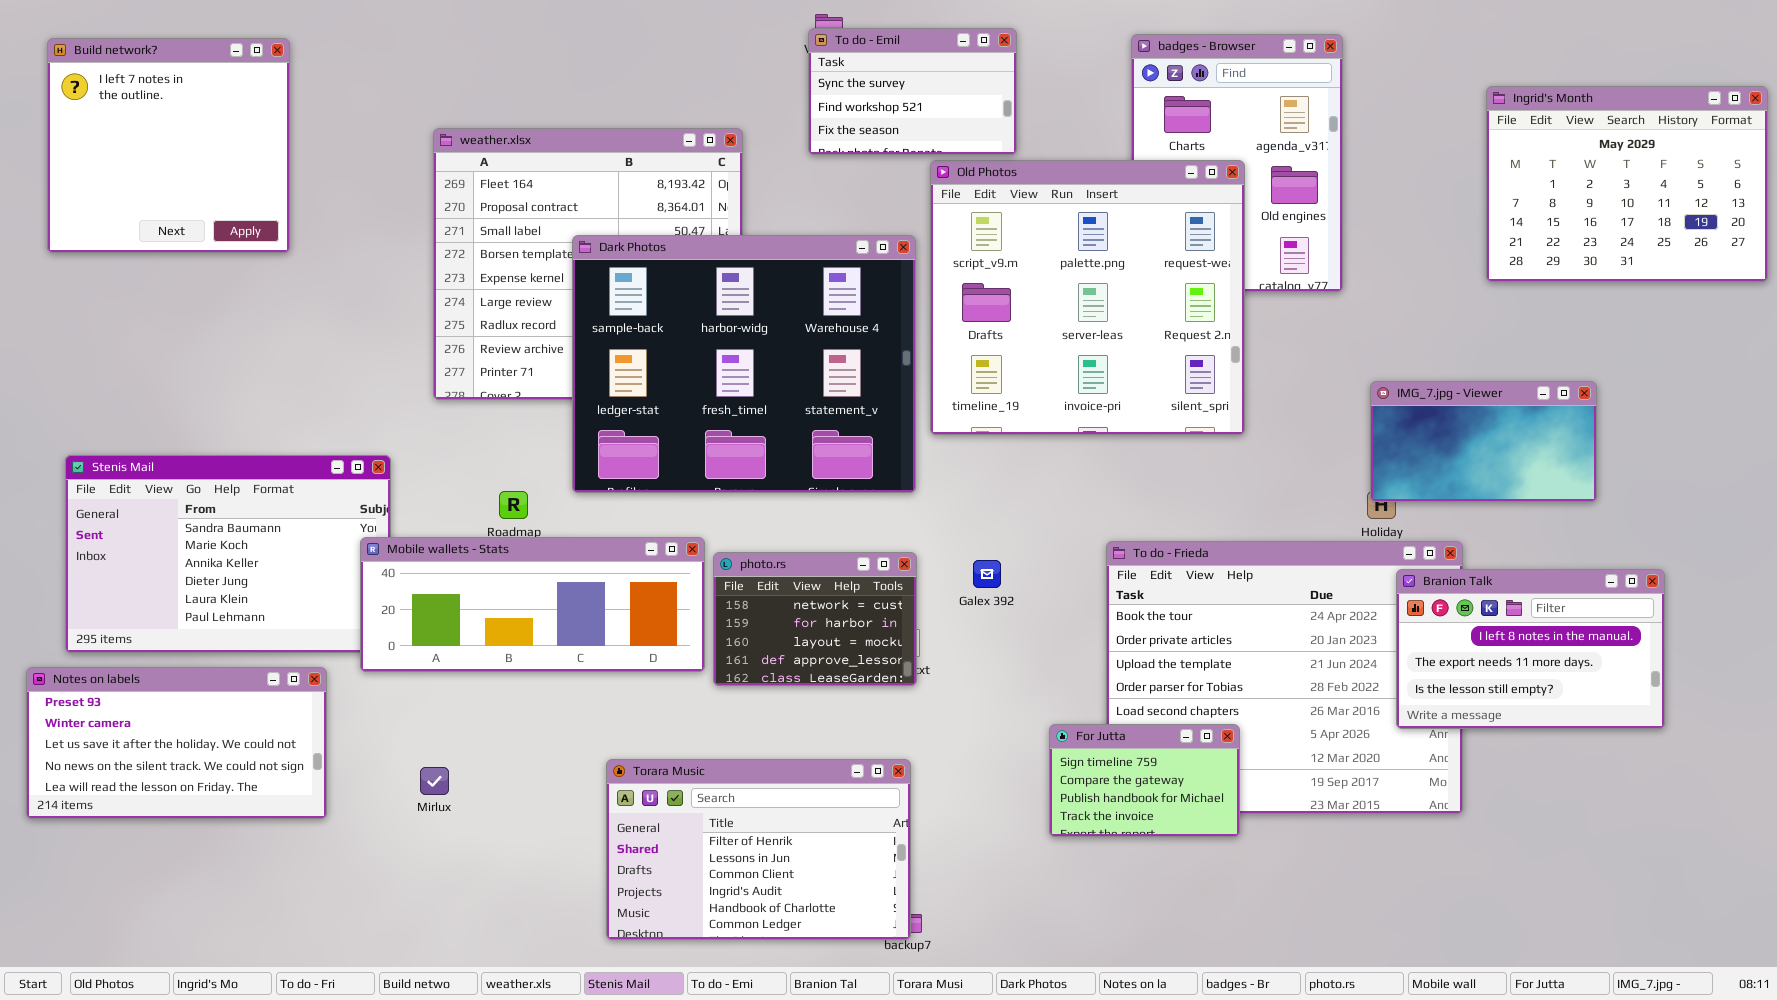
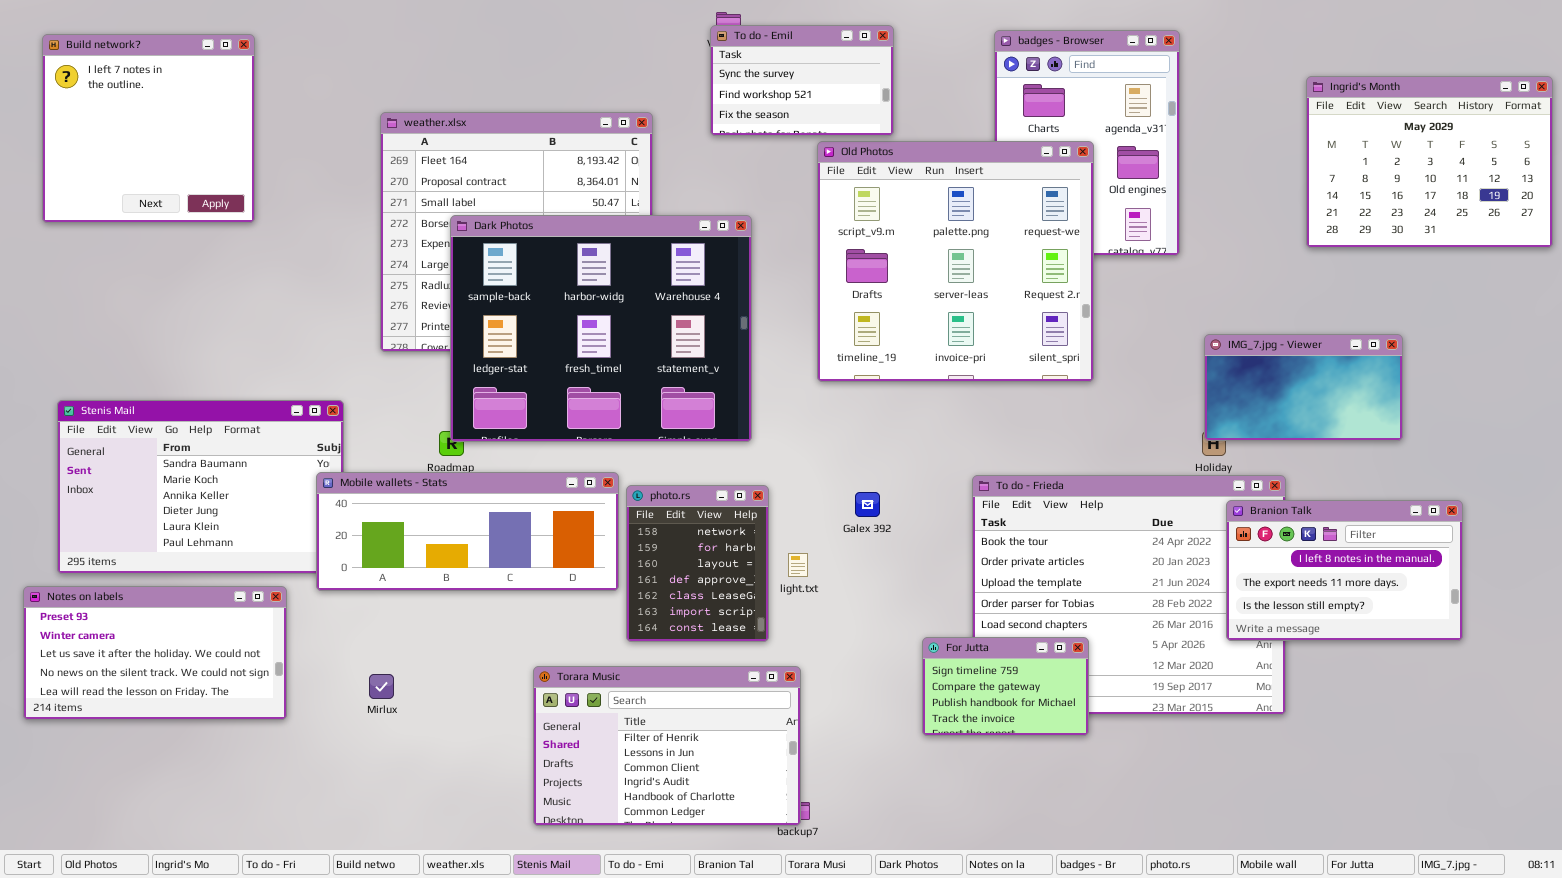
Dark Photos: [572,235,916,493] -> [450,215,752,442], moved
photo.rs: [713,552,917,686] -> [626,485,769,642], resized

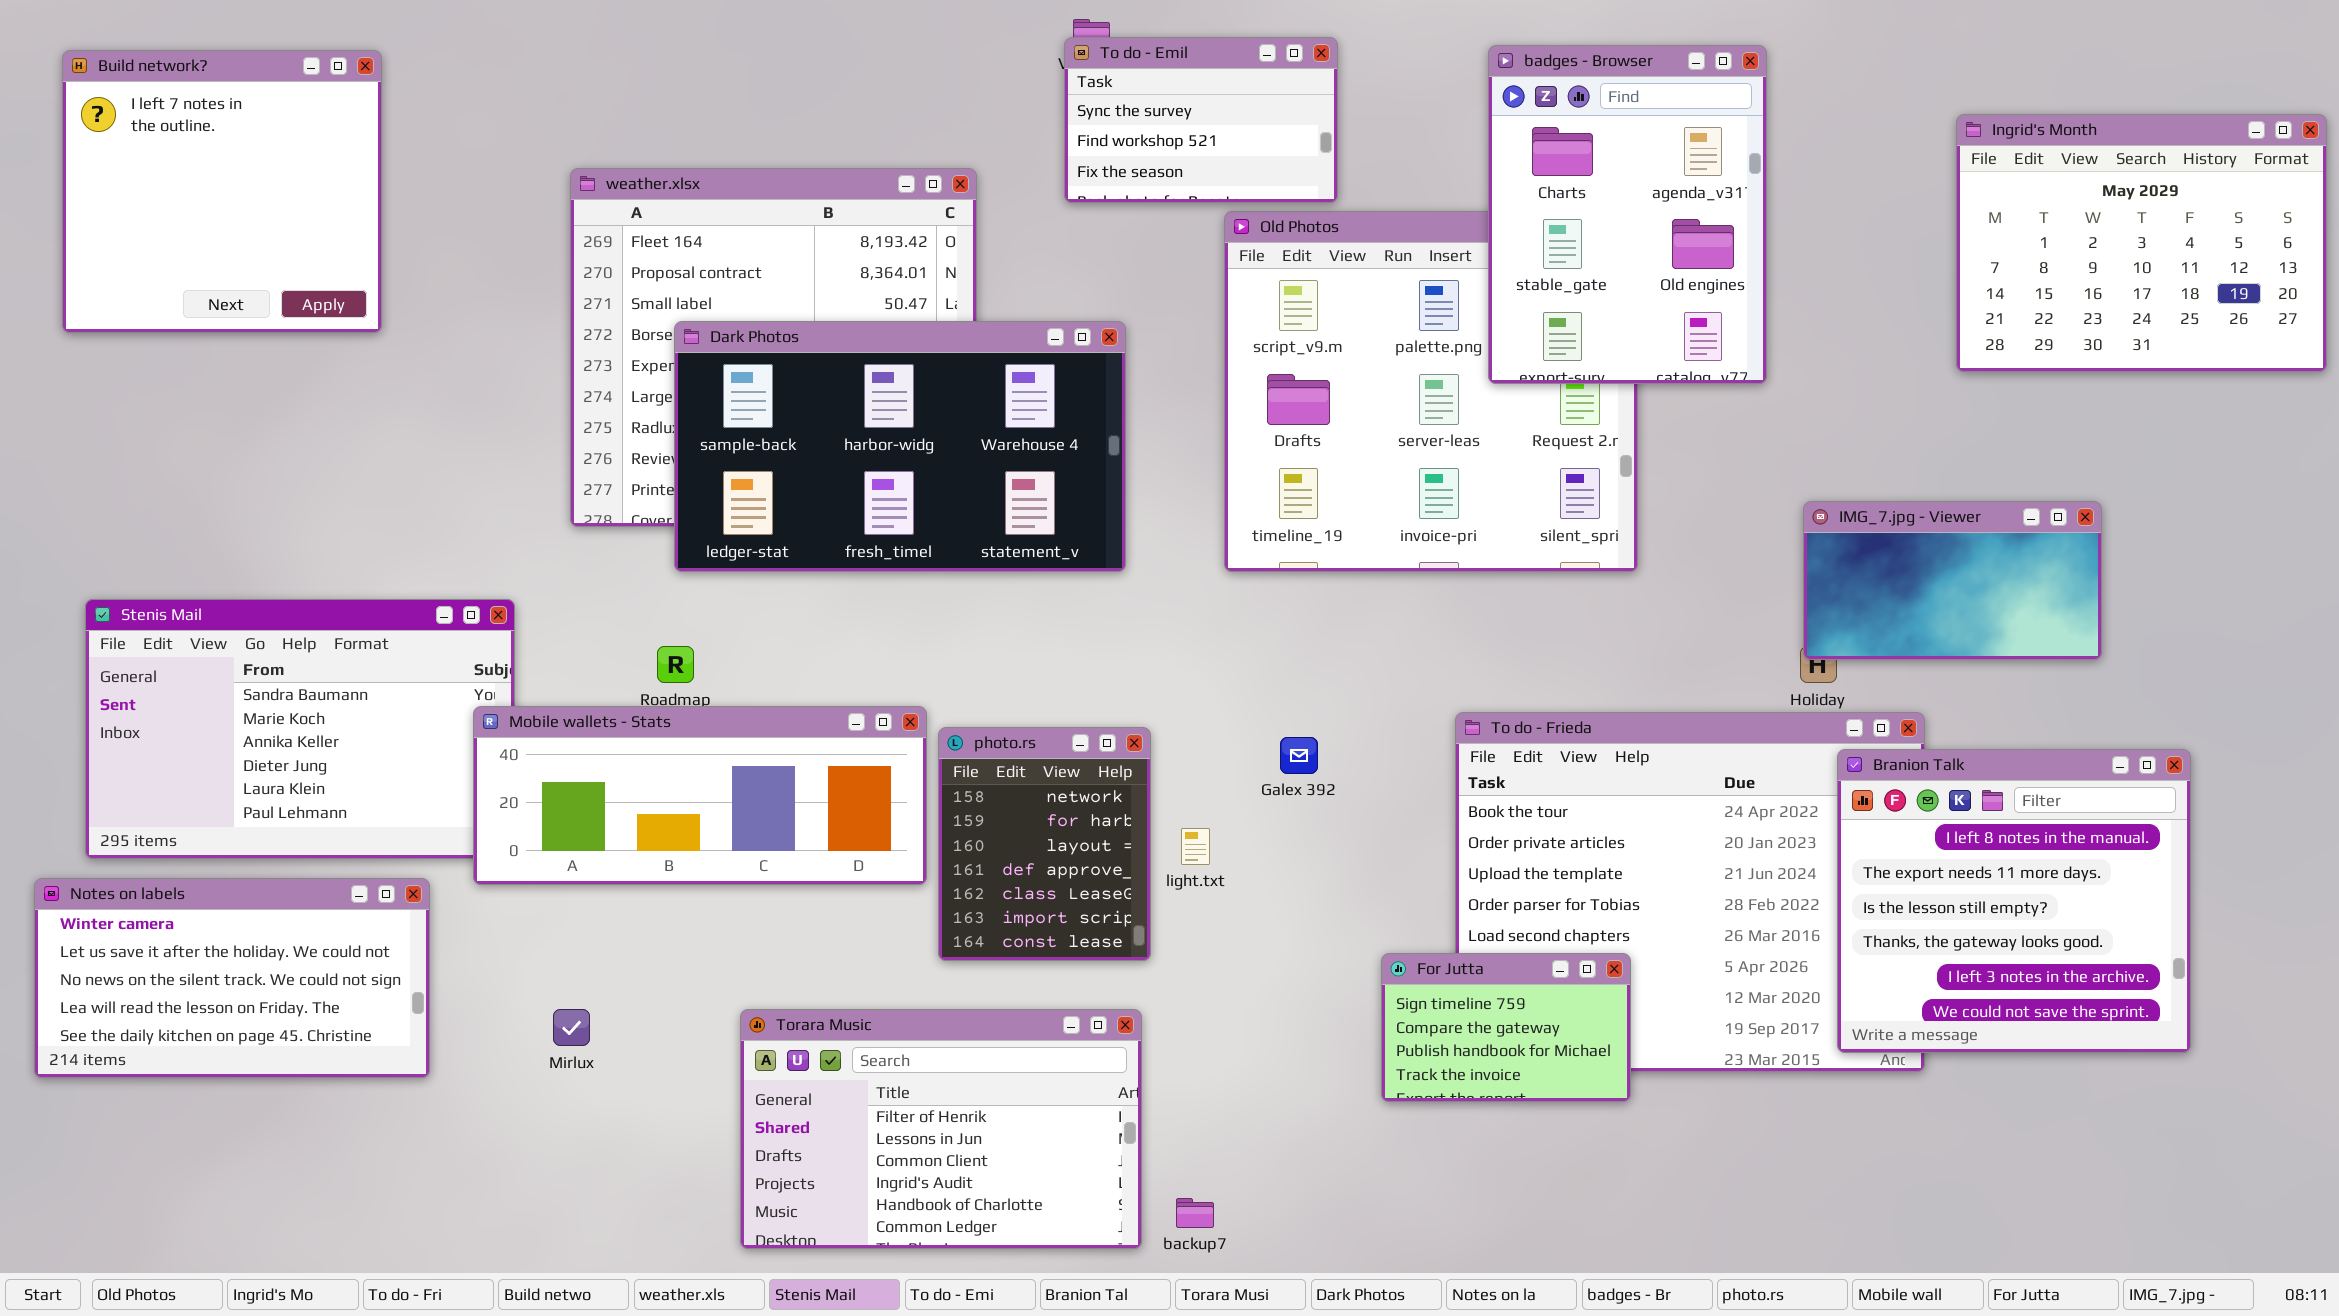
badges - Browser: [994,30,1180,256] -> [1488,45,1767,384], raised
Dark Photos: [450,215,752,442] -> [674,321,1126,572], resized
Branion Talk: [1226,500,1463,641] -> [1837,749,2191,1053], resized
Notes on labels: [23,586,287,720] -> [34,878,430,1078], scrolled down 1 row
Torara Music: [533,666,801,826] -> [740,1009,1142,1249], moved

